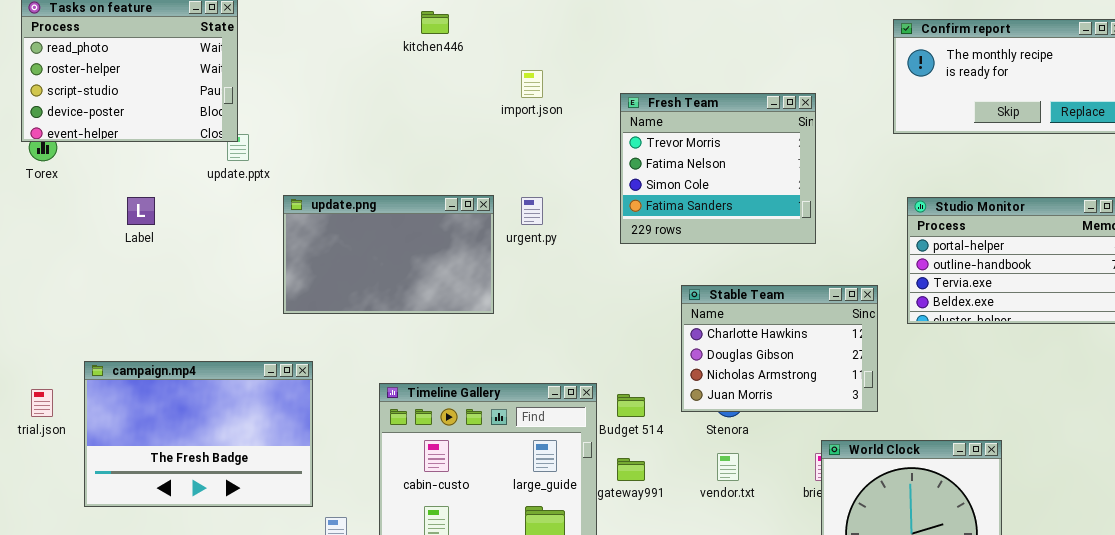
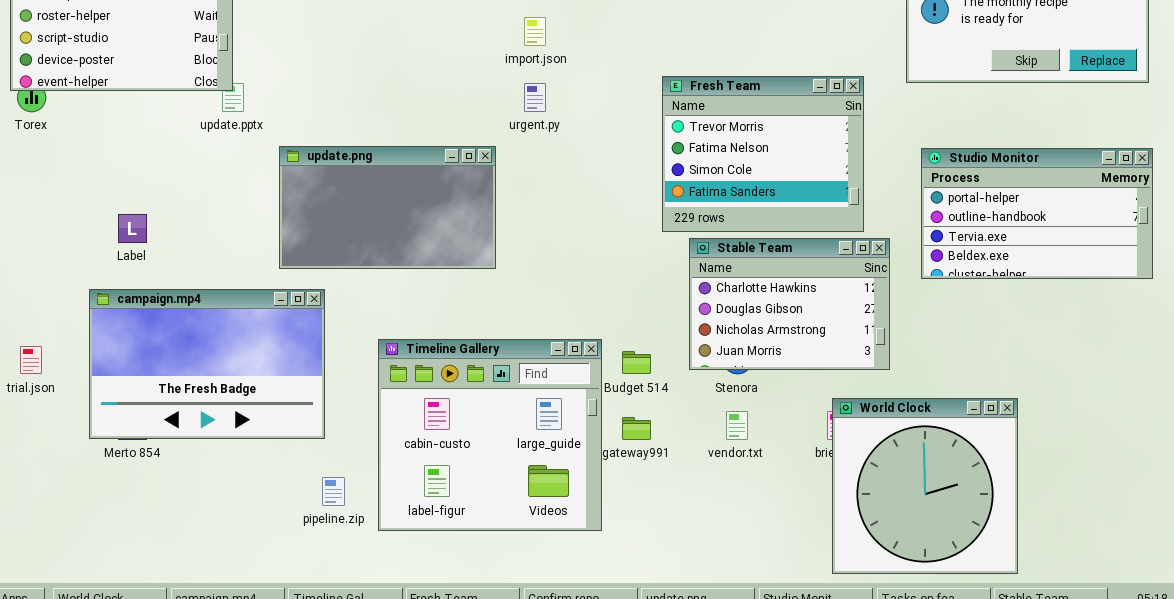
Fresh Team: [620,93,816,244] -> [662,76,864,232], moved
Label: [127,197,155,225] -> [118,214,147,243], moved
urgent.py: [521,197,543,225] -> [524,83,546,112], moved
campaign.mp4: [84,361,313,507] -> [89,289,325,439], moved

